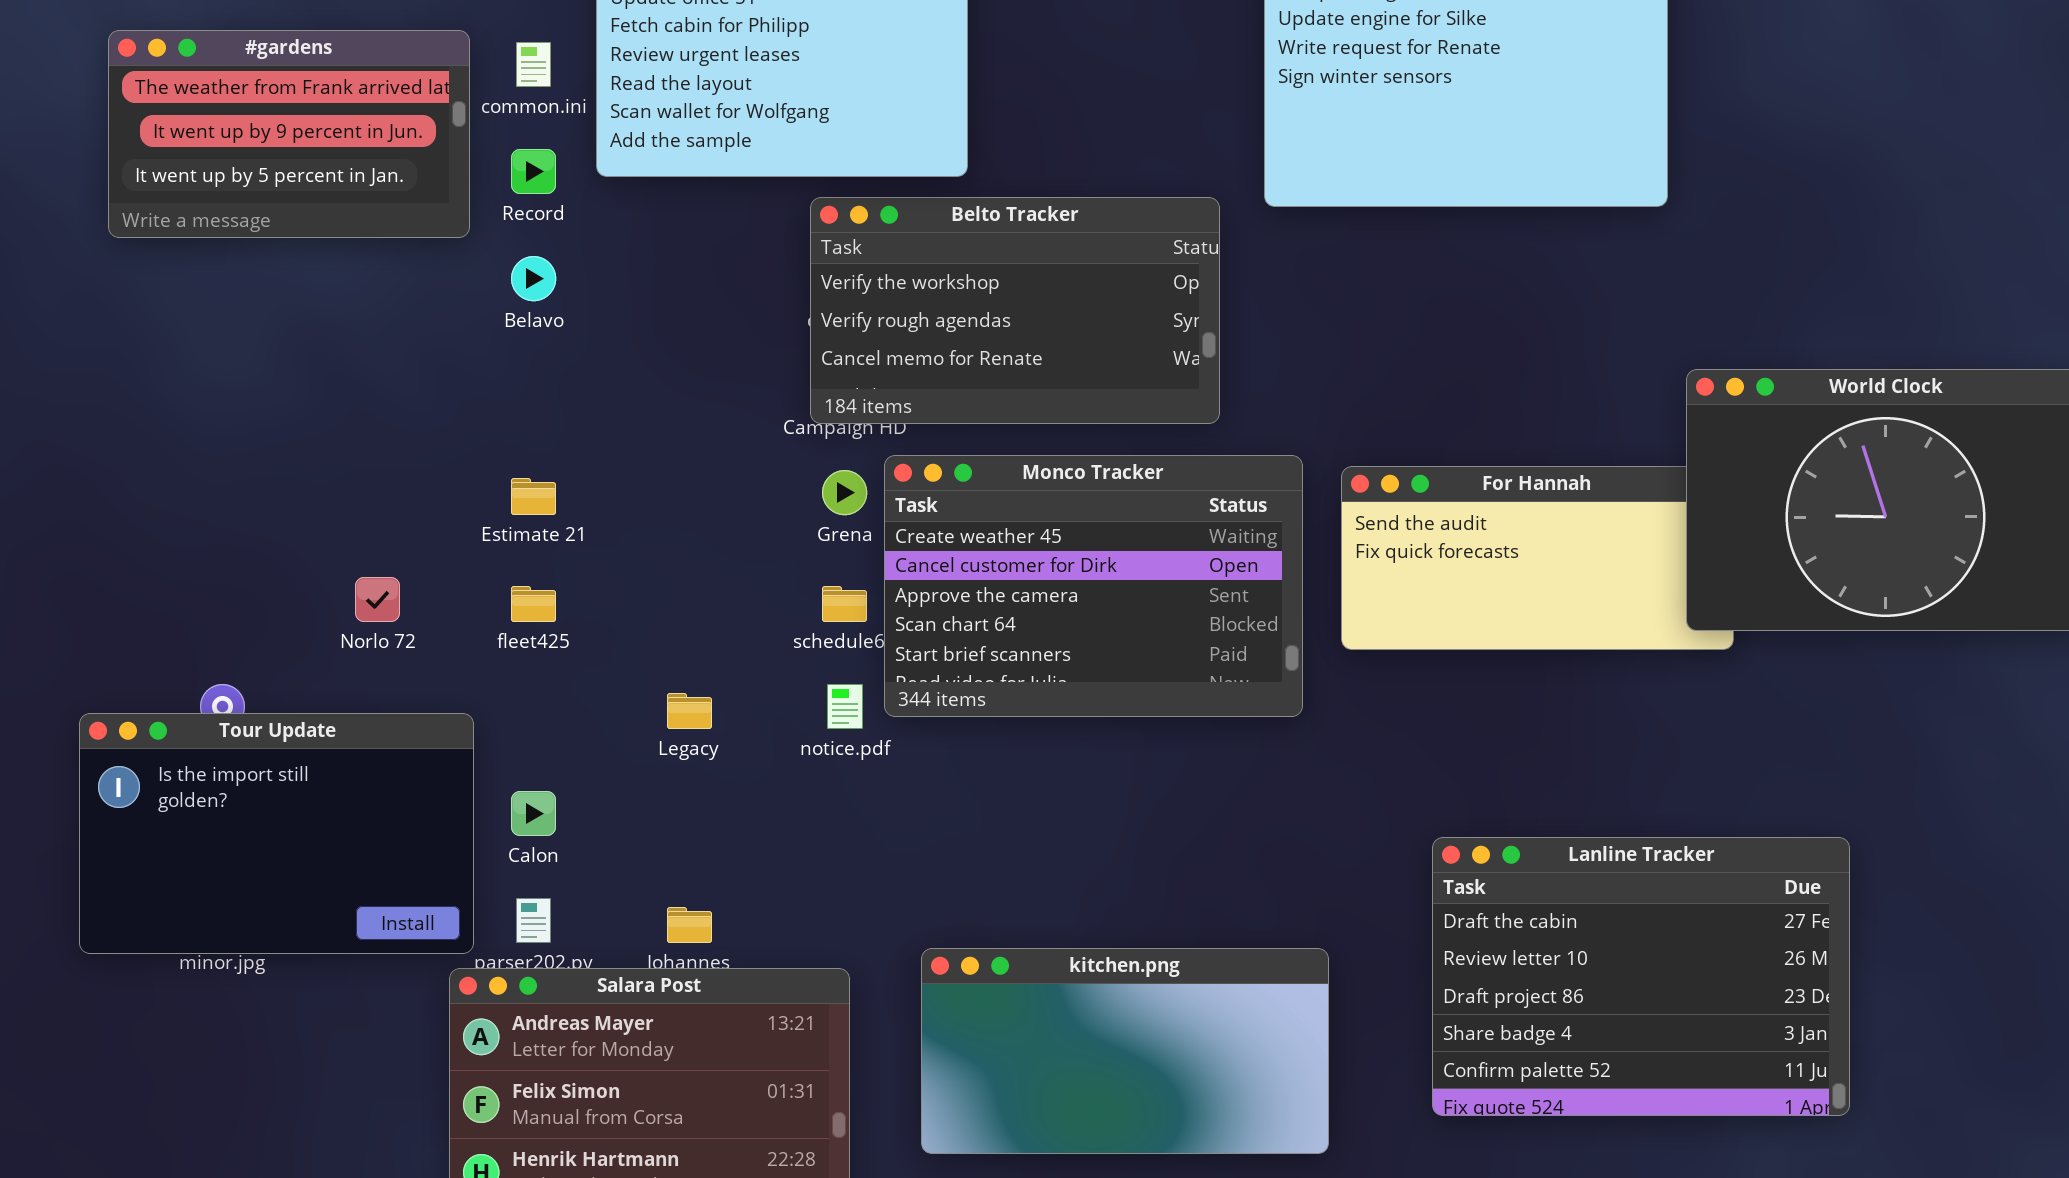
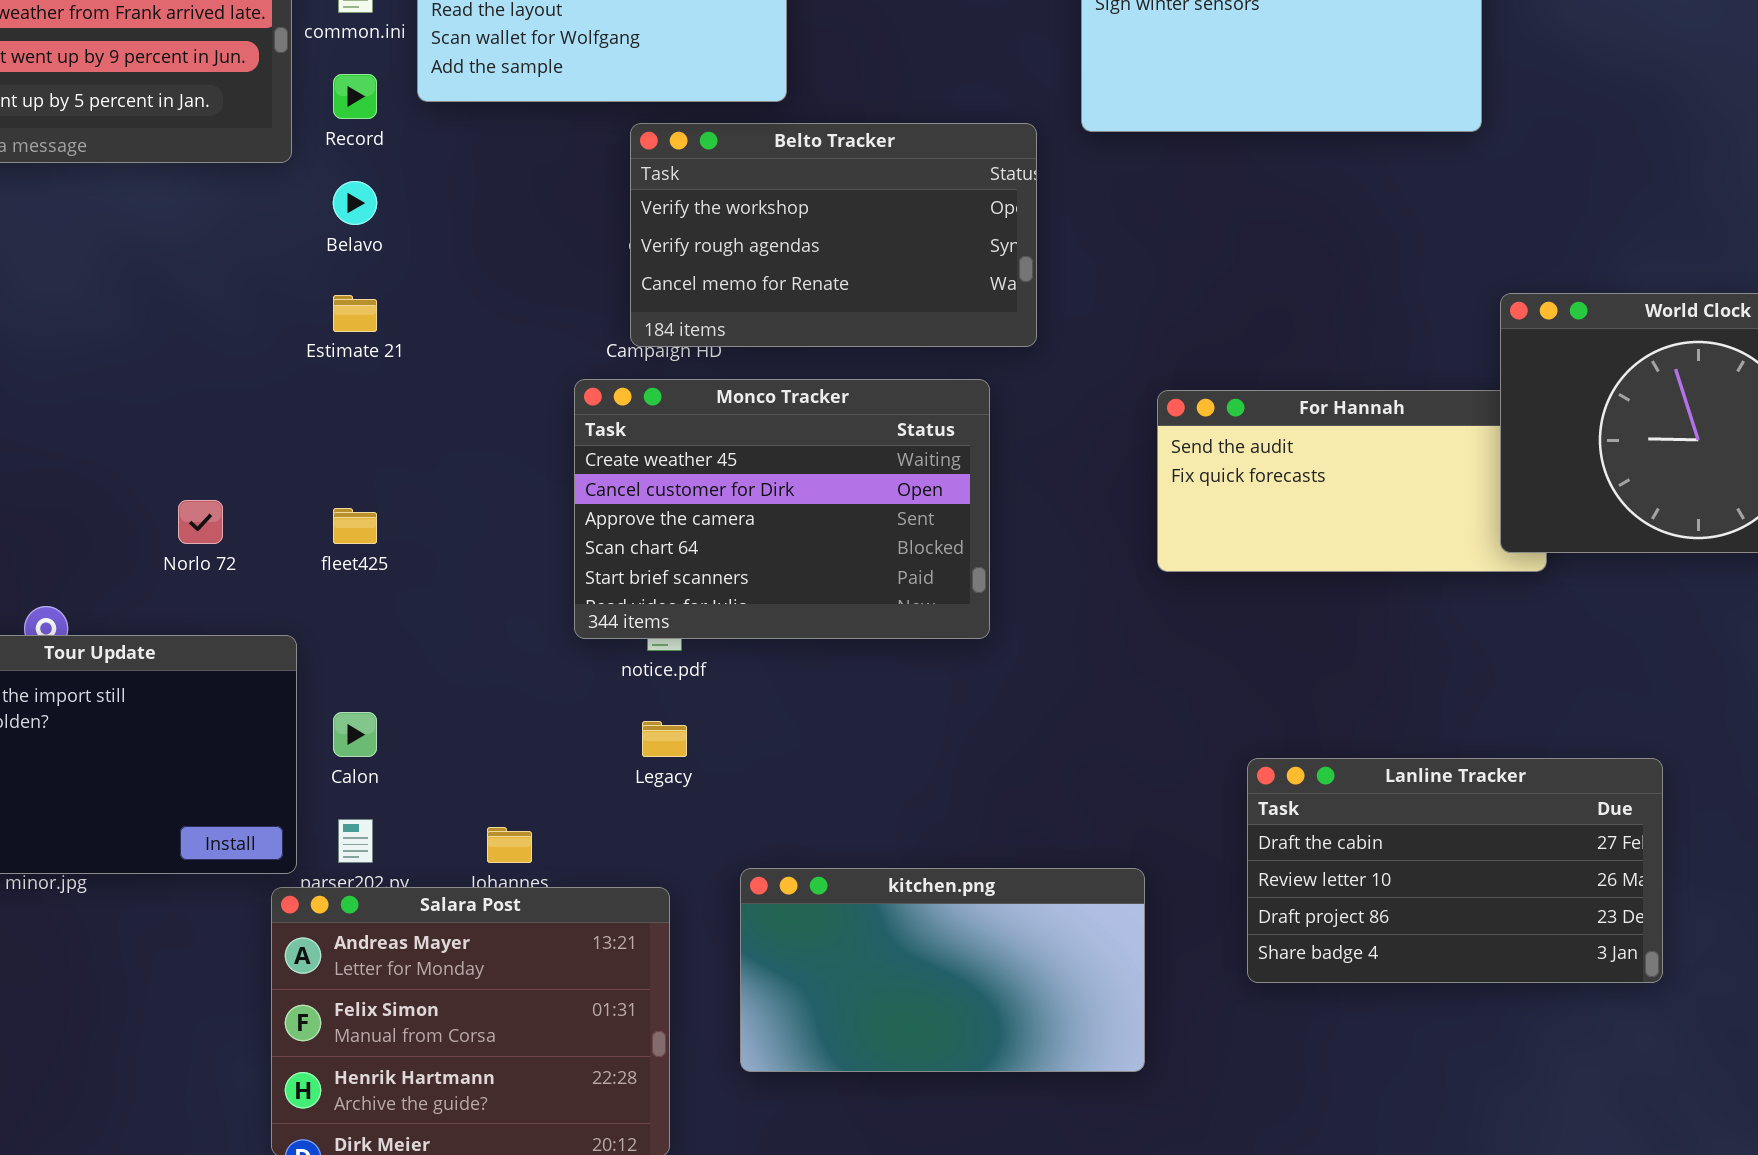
Monco Tracker: [884,455,1303,717] -> [574,379,990,639], moved
Estimate 21: [511,478,556,515] -> [333,295,377,332], moved
Legacy: [667,693,712,729] -> [642,721,687,757], moved
Lanline Tracker: [1432,837,1850,1116] -> [1247,758,1663,983], resized

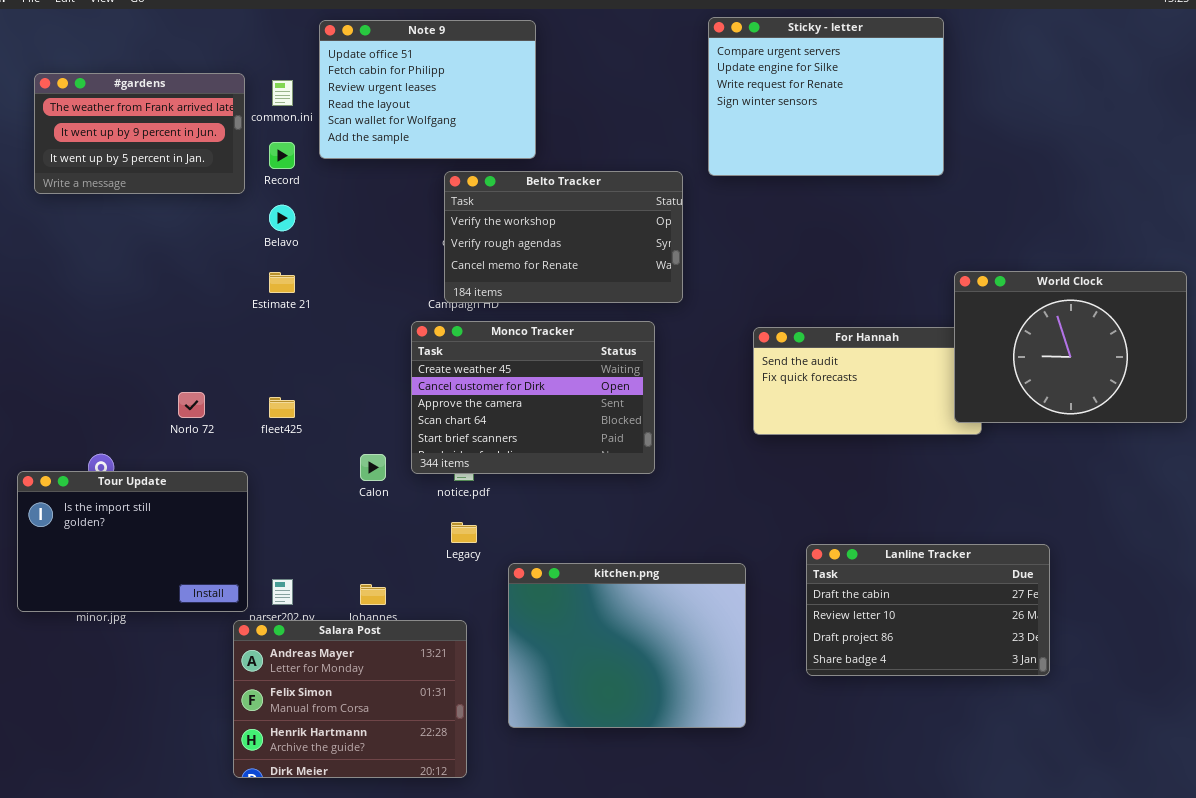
Calon: [333,712,377,757] -> [360,454,386,481], moved
kitchen.png: [740,868,1145,1072] -> [508,563,746,728], resized

